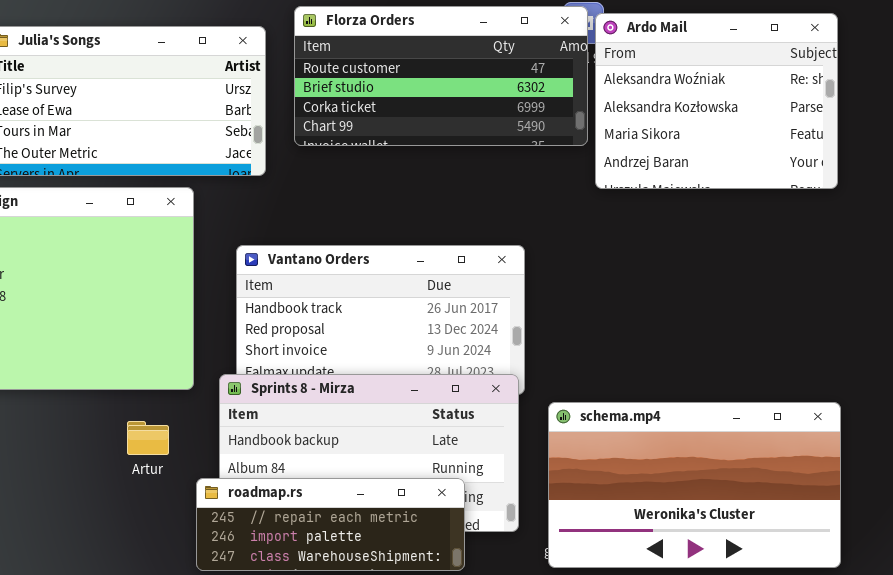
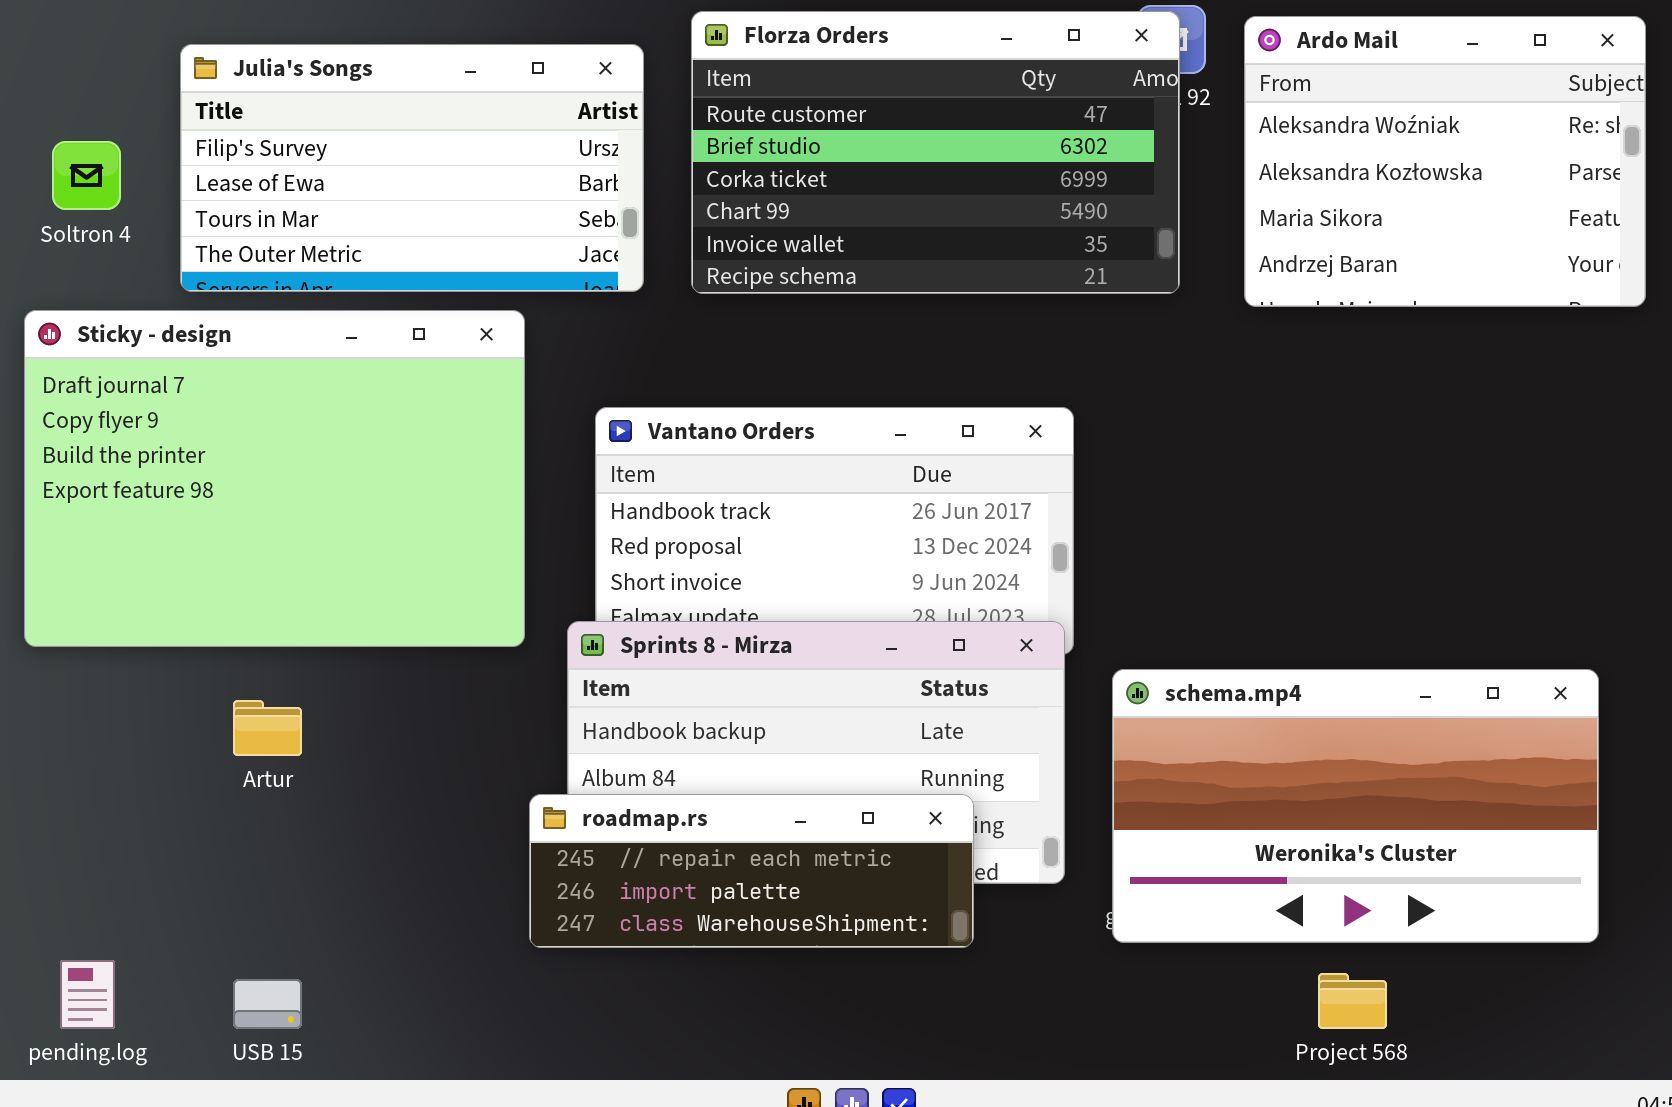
Florza Orders: [294,6,588,146] -> [691,11,1180,294], resized
Ardo Mail: [595,13,838,189] -> [1244,16,1646,307], moved
Artur: [127,421,169,455] -> [233,700,302,756], moved

